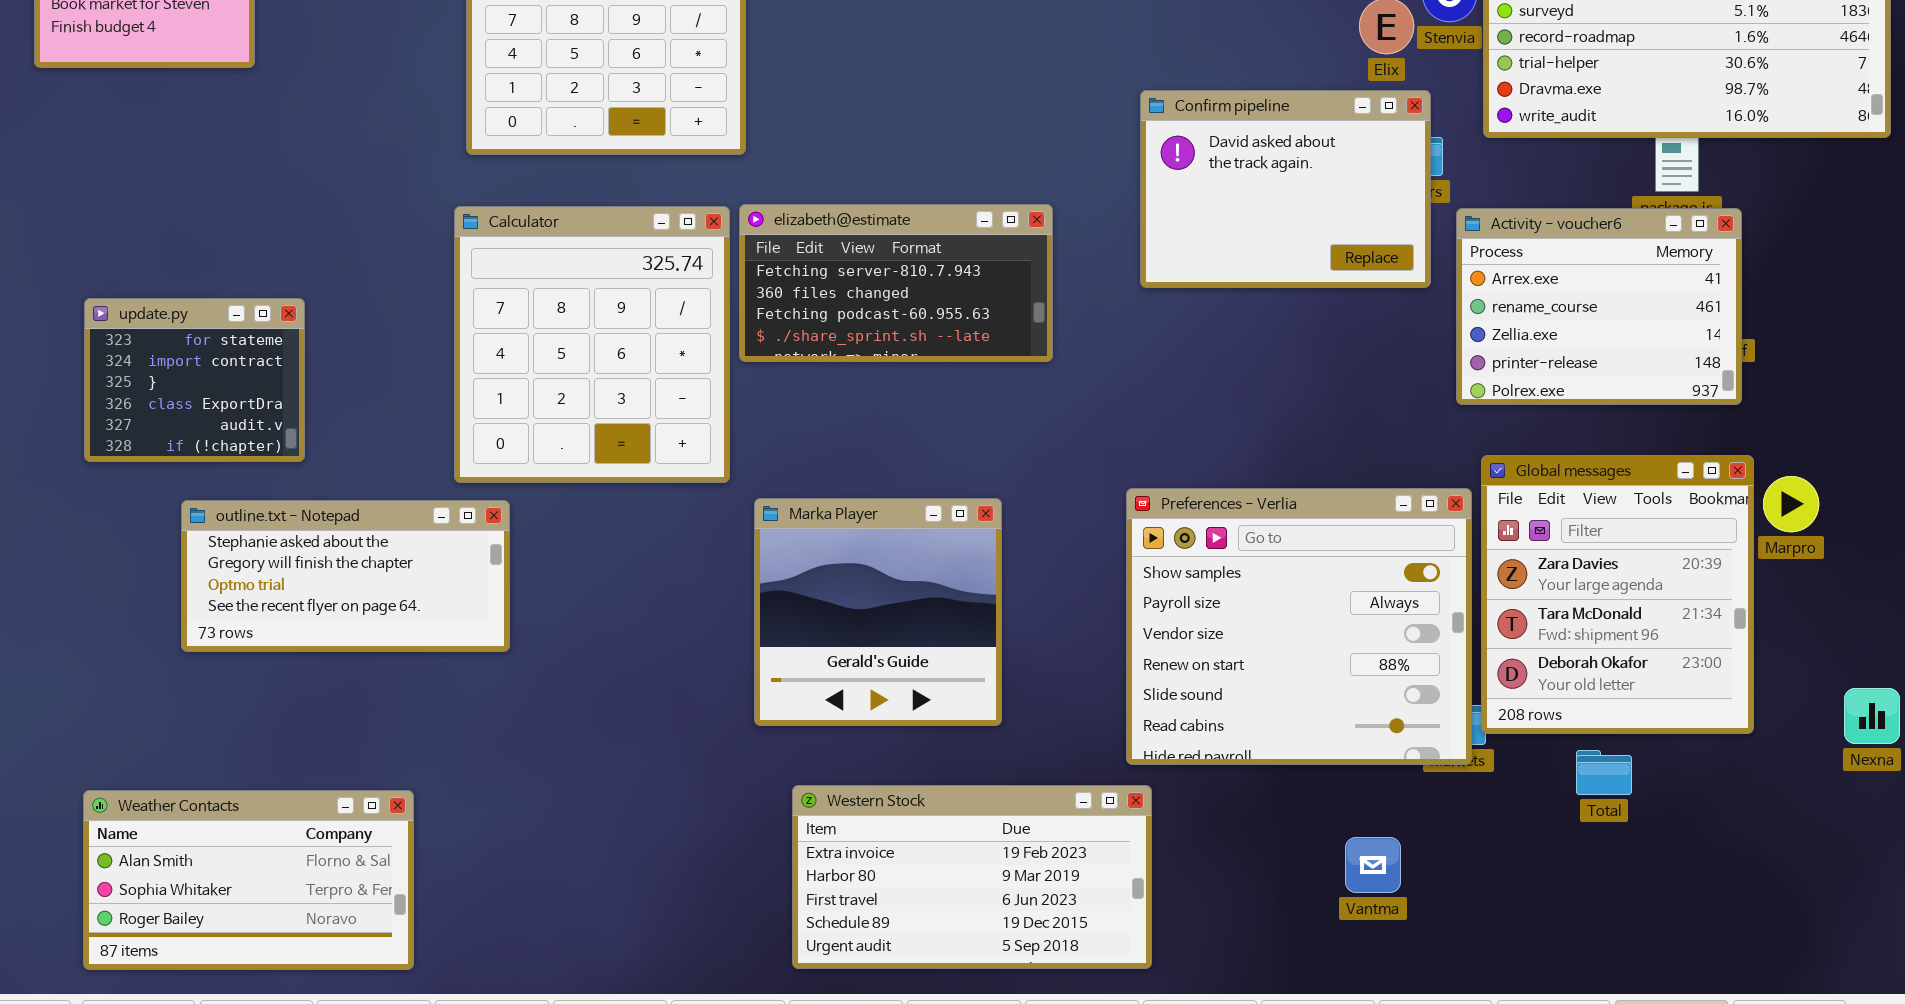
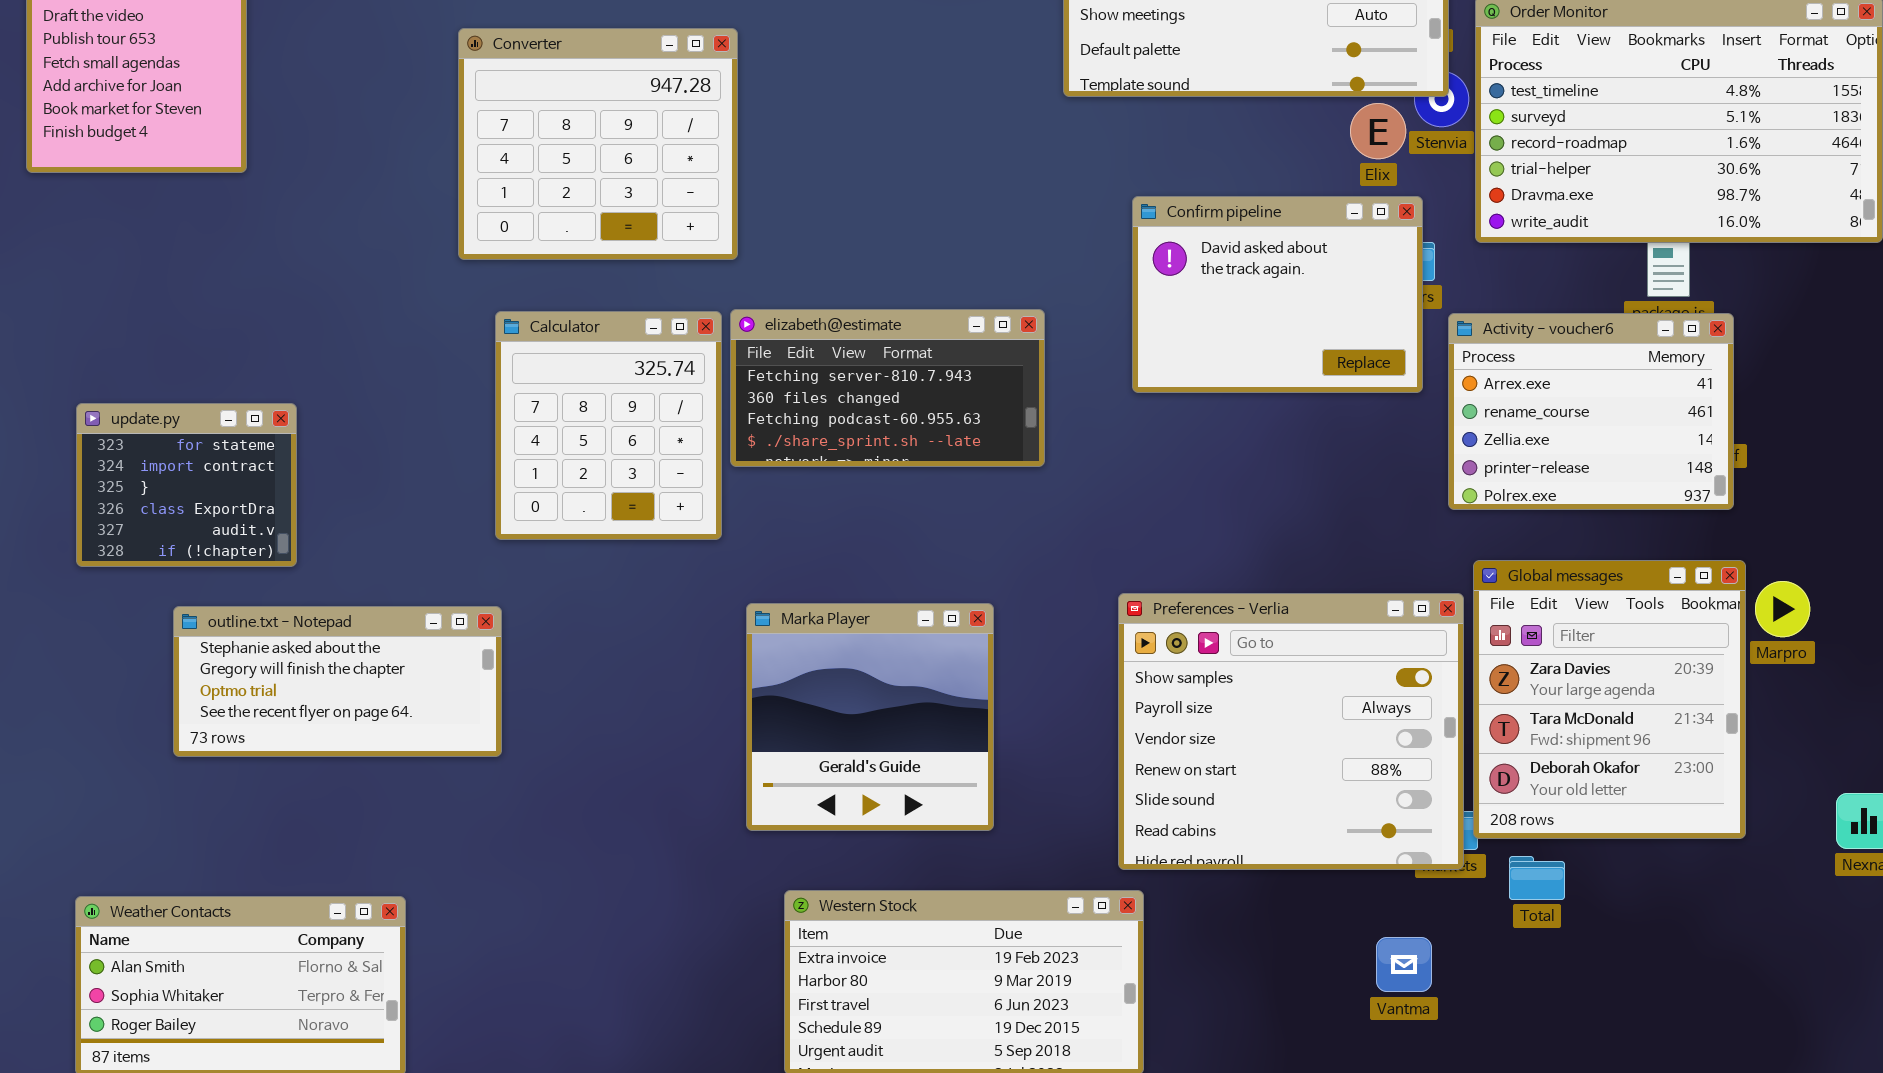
Calculator: [454,206,730,483] -> [495,311,722,540], resized
Total: [1576,750,1632,795] -> [1509,856,1565,900], moved
Vantma: [1345,837,1401,893] -> [1376,937,1432,992], moved

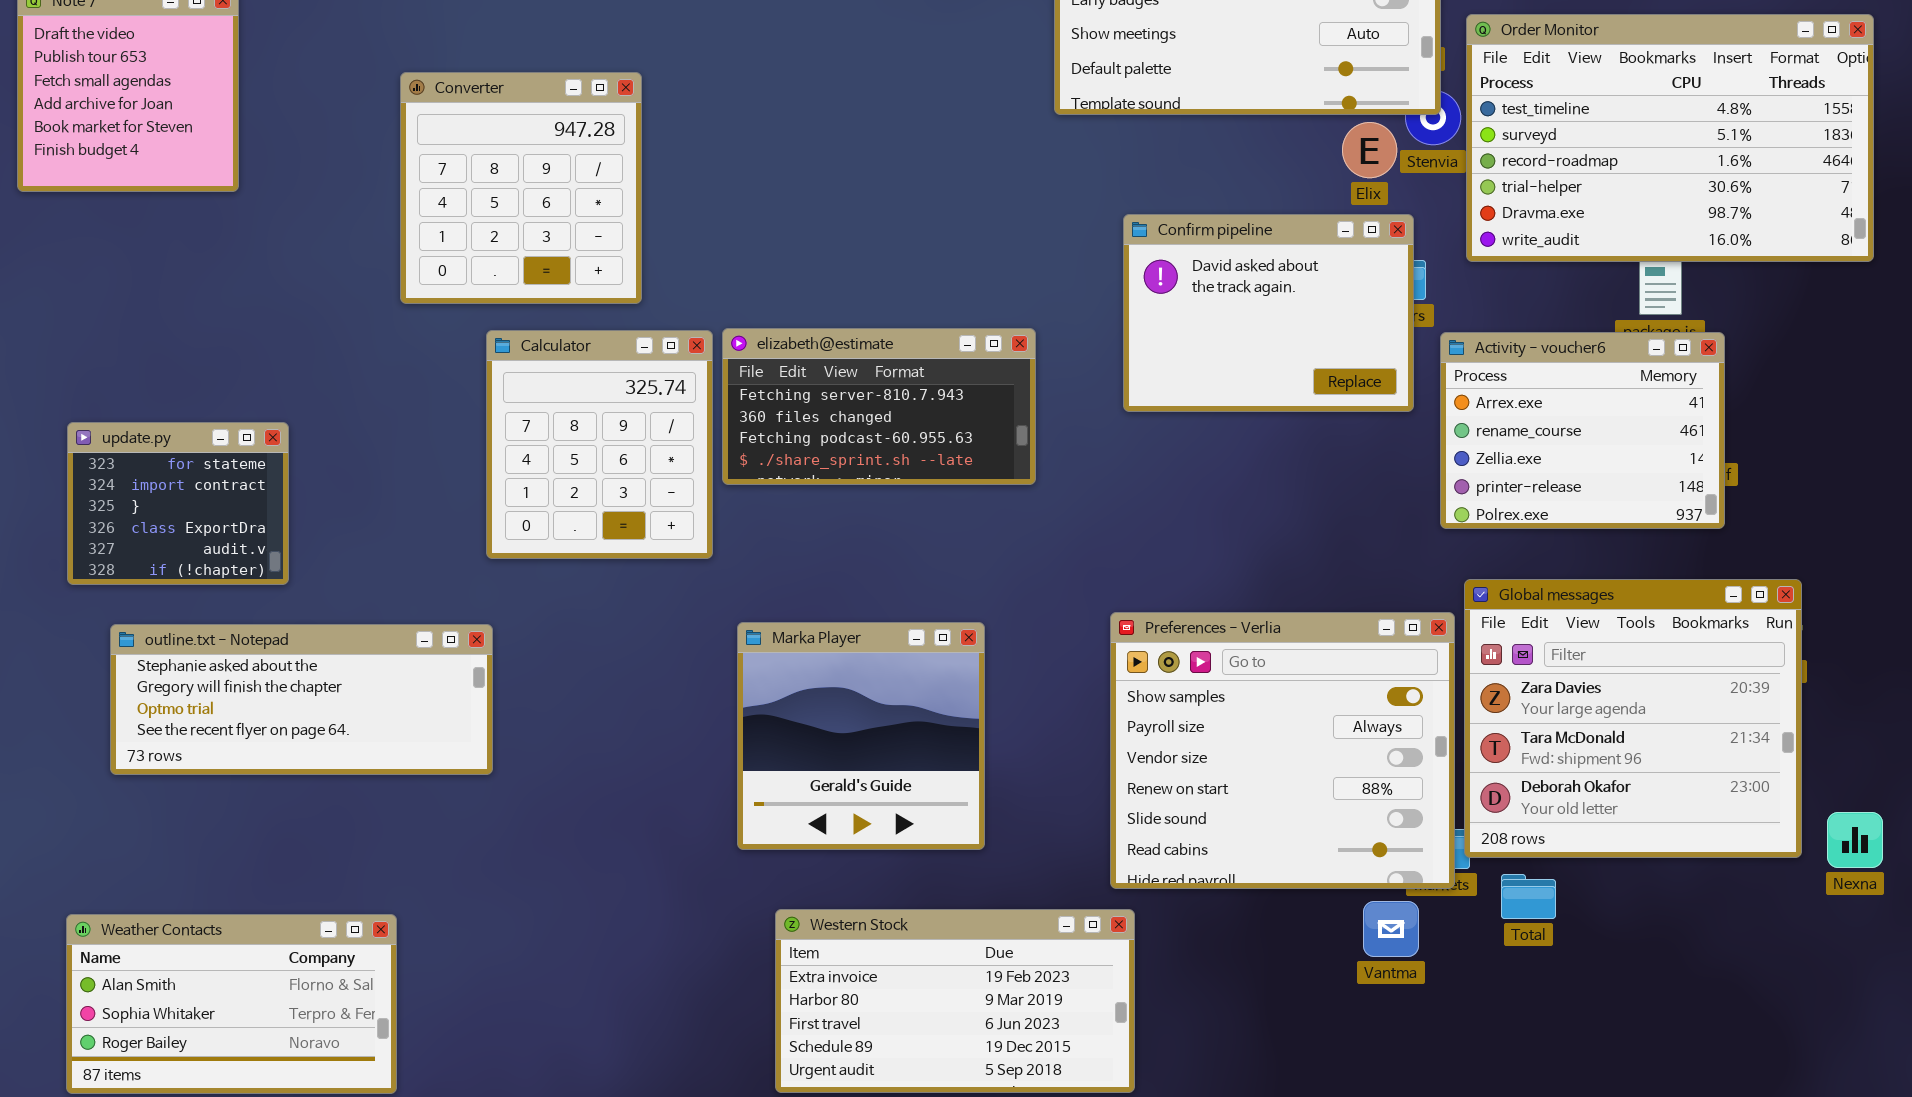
Converter: [458,28,738,260] -> [400,72,642,304], moved, resized
Global messages: [1473,560,1746,839] -> [1464,579,1802,858], resized
outline.txt - Notepad: [173,606,502,757] -> [110,624,493,775], resized
Vantma: [1376,937,1432,992] -> [1363,901,1419,957], moved

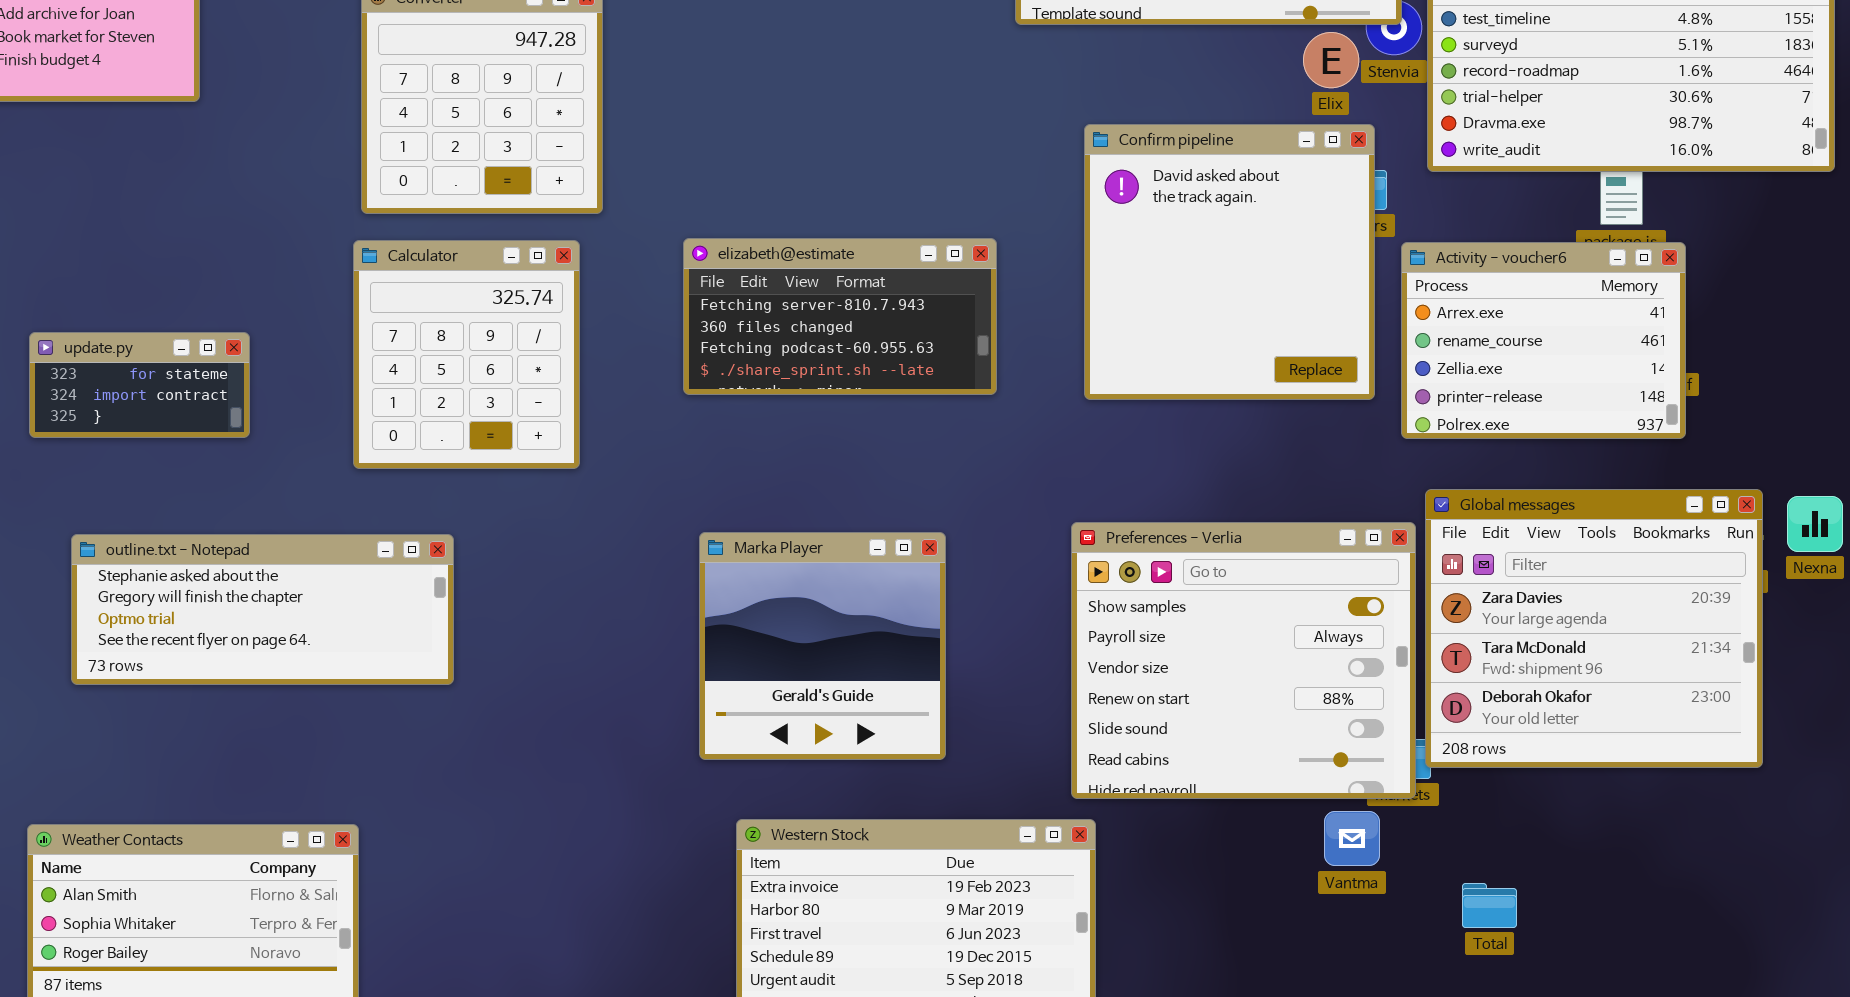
Confirm pipeline: [1123,214,1414,412] -> [1084,124,1375,400], resized
Calculator: [486,330,713,559] -> [353,240,580,469], moved
update.py: [67,422,289,585] -> [29,332,250,438], resized
Nexna: [1827,812,1883,868] -> [1787,496,1843,552], moved
Total: [1501,874,1556,919] -> [1462,883,1517,928], moved

